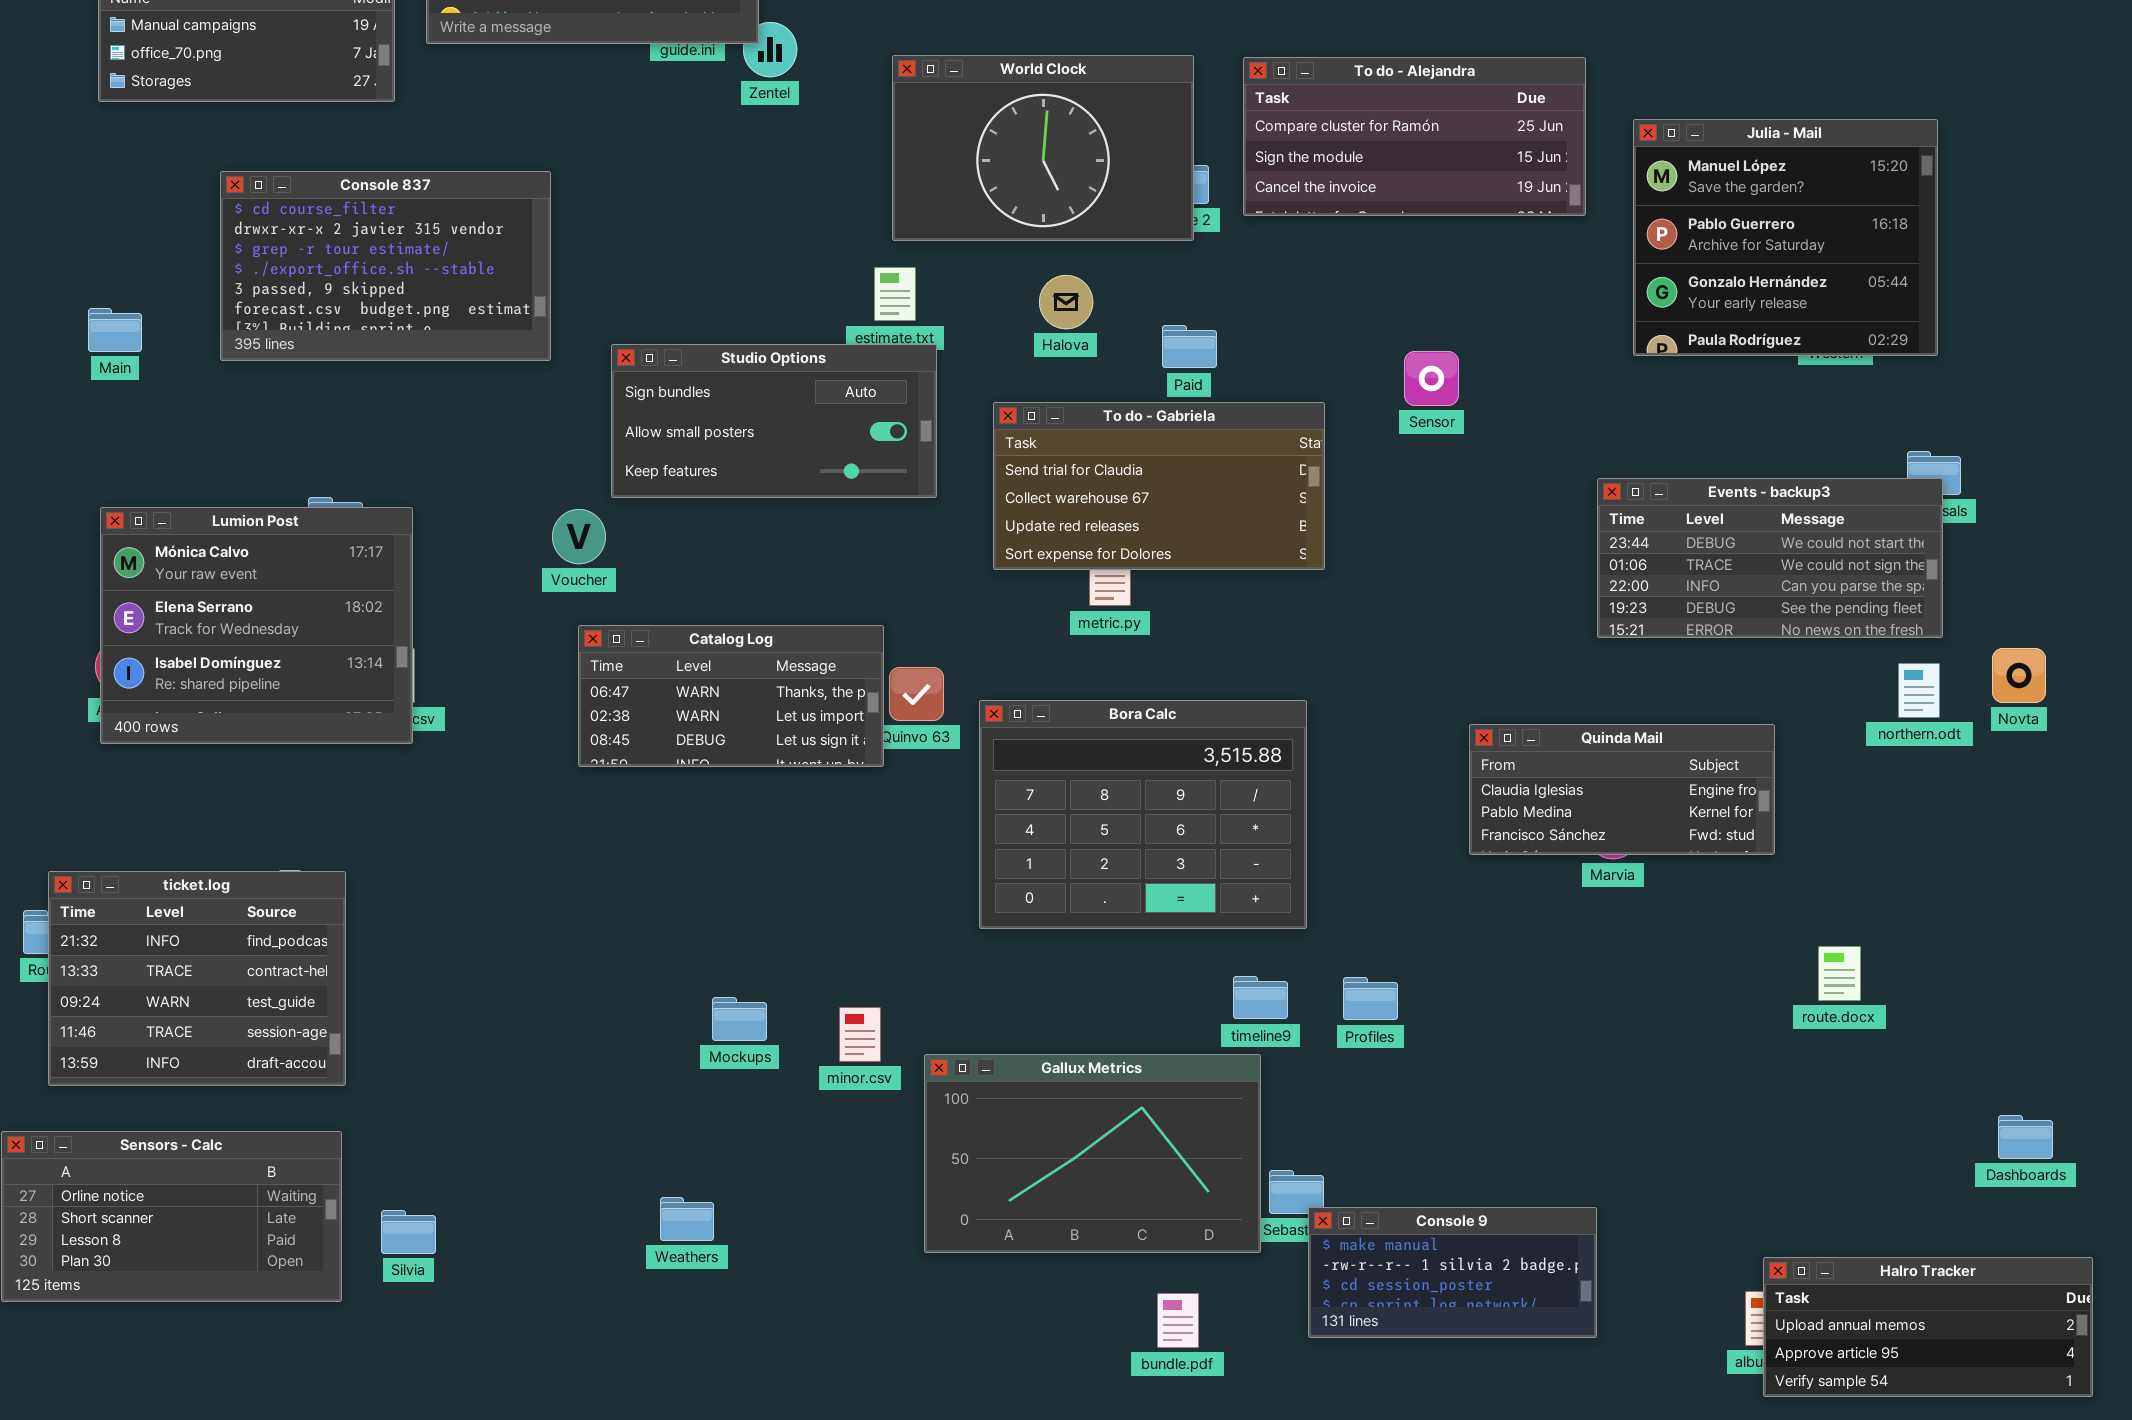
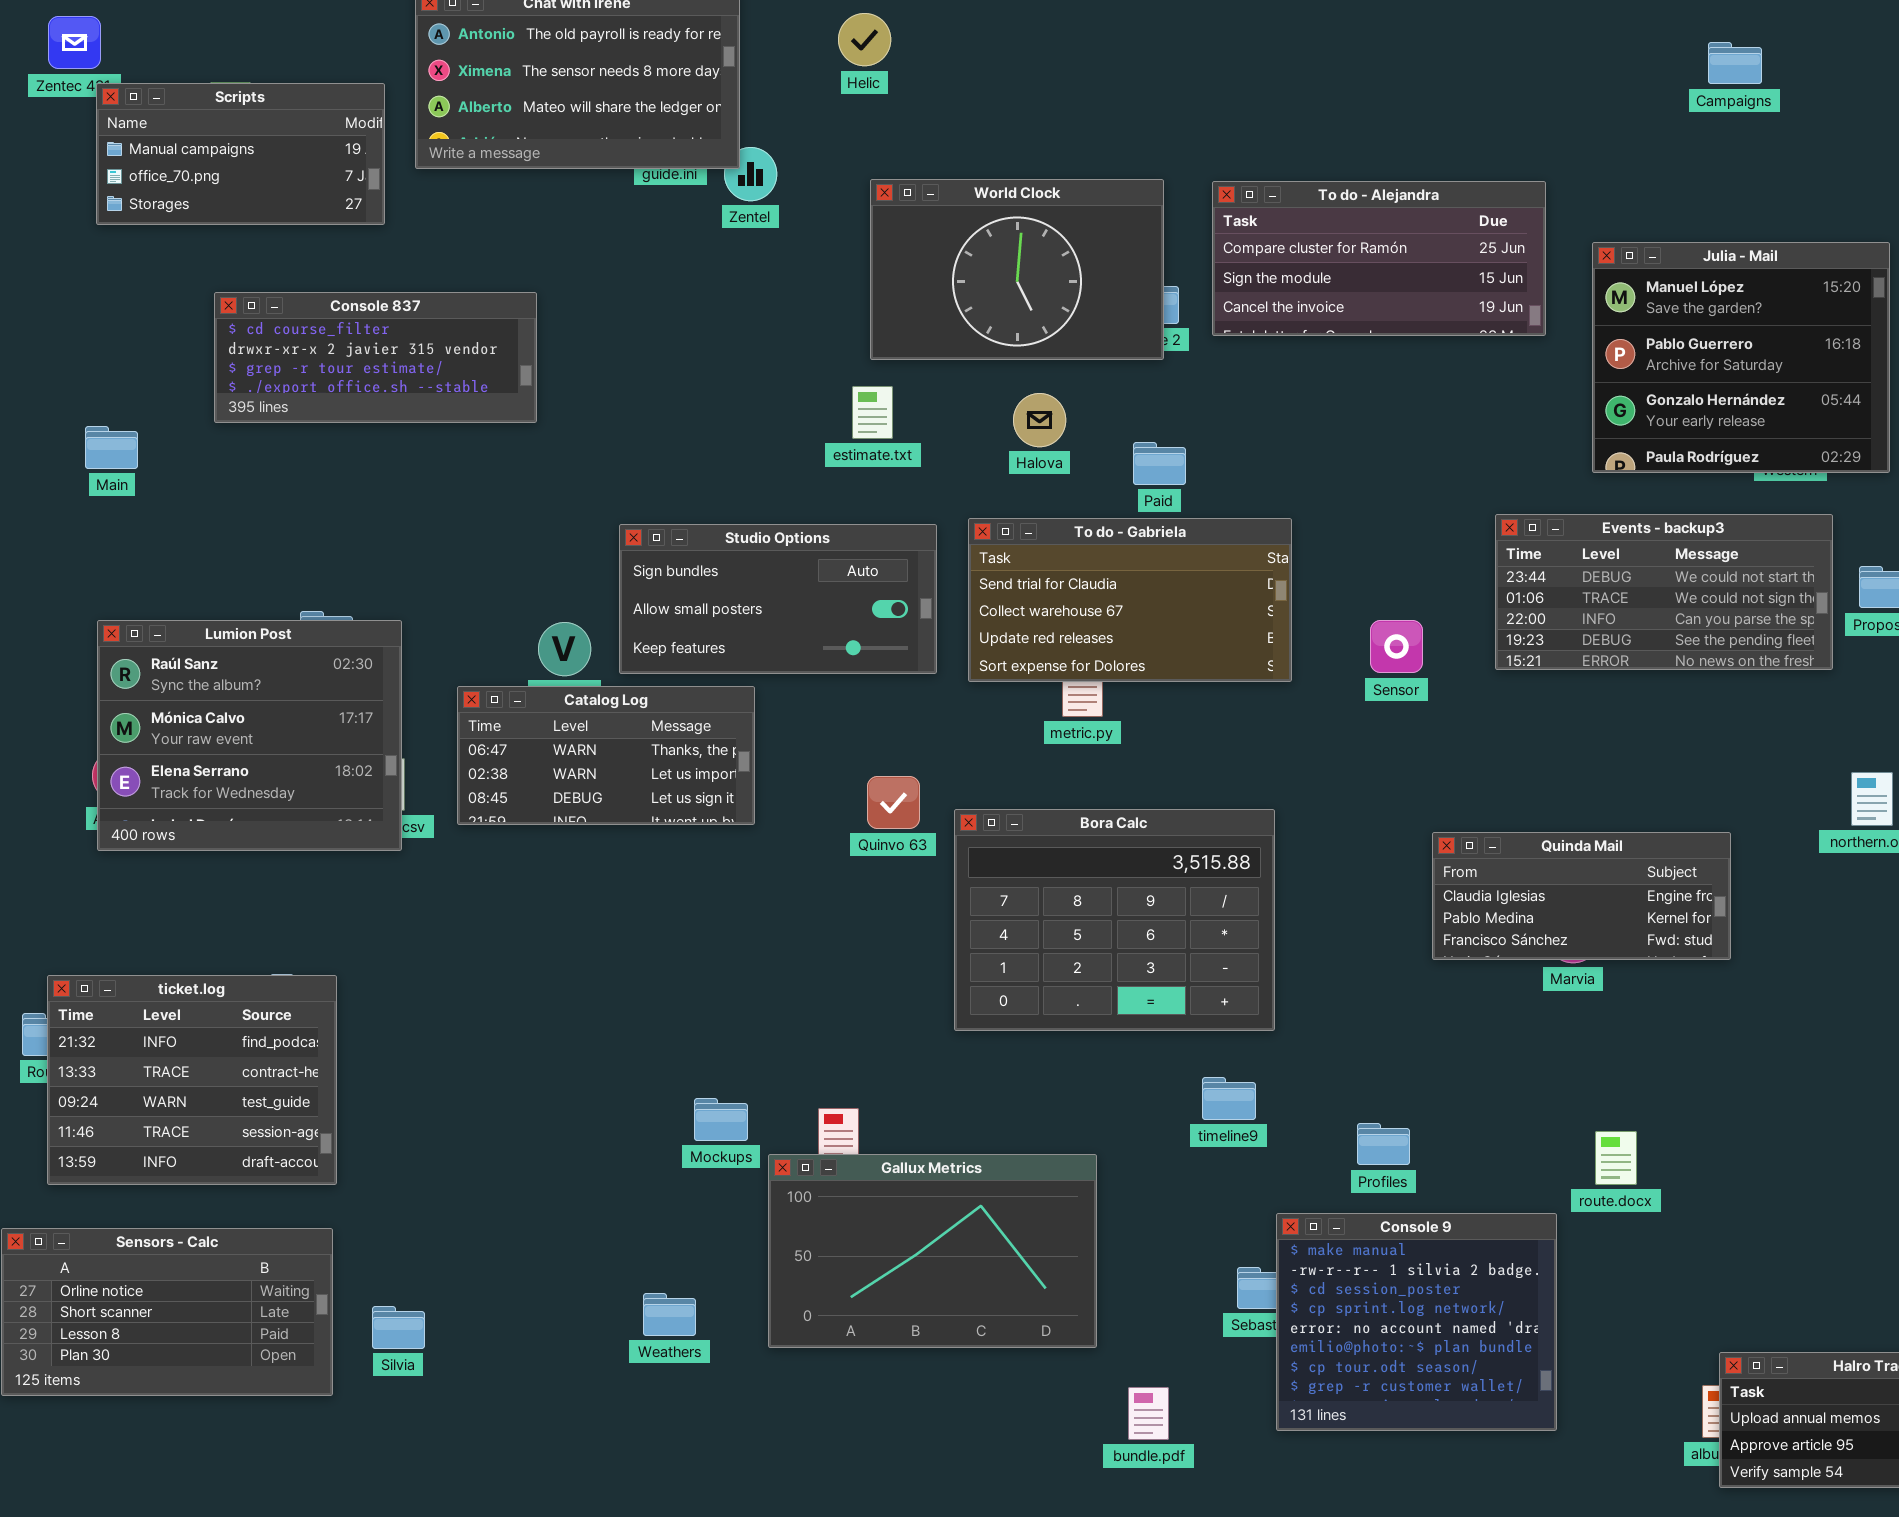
Console 837: [220,171,551,361] -> [214,292,537,423], resized
Studio Options: [611,344,937,498] -> [619,524,937,674], moved
Sensor: [1404,351,1459,406] -> [1370,620,1423,673], moved
Events - backup3: [1597,478,1943,638] -> [1495,514,1833,670], moved
Lumion Post: [100,507,413,744] -> [97,620,402,851], scrolled up 1 row
Catalog Log: [578,625,884,767] -> [457,686,755,825], moved
route.docx: [1818,946,1861,1001] -> [1595,1131,1637,1185], moved
Profiles: [1343,977,1398,1020] -> [1357,1123,1410,1165], moved
Gallux Metrics: [924,1054,1261,1253] -> [768,1154,1097,1348], moved
Console 9: [1308,1207,1597,1338] -> [1276,1213,1557,1431], resized

